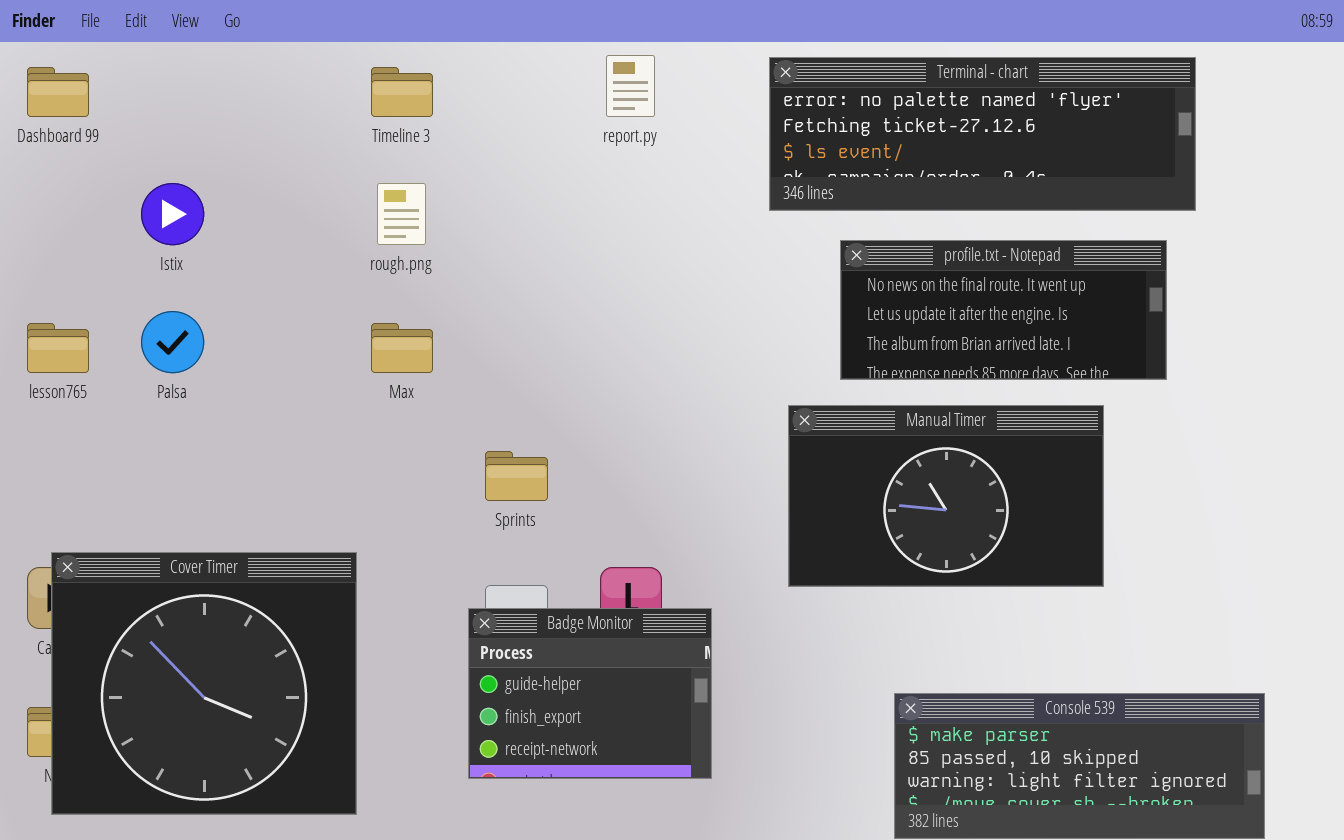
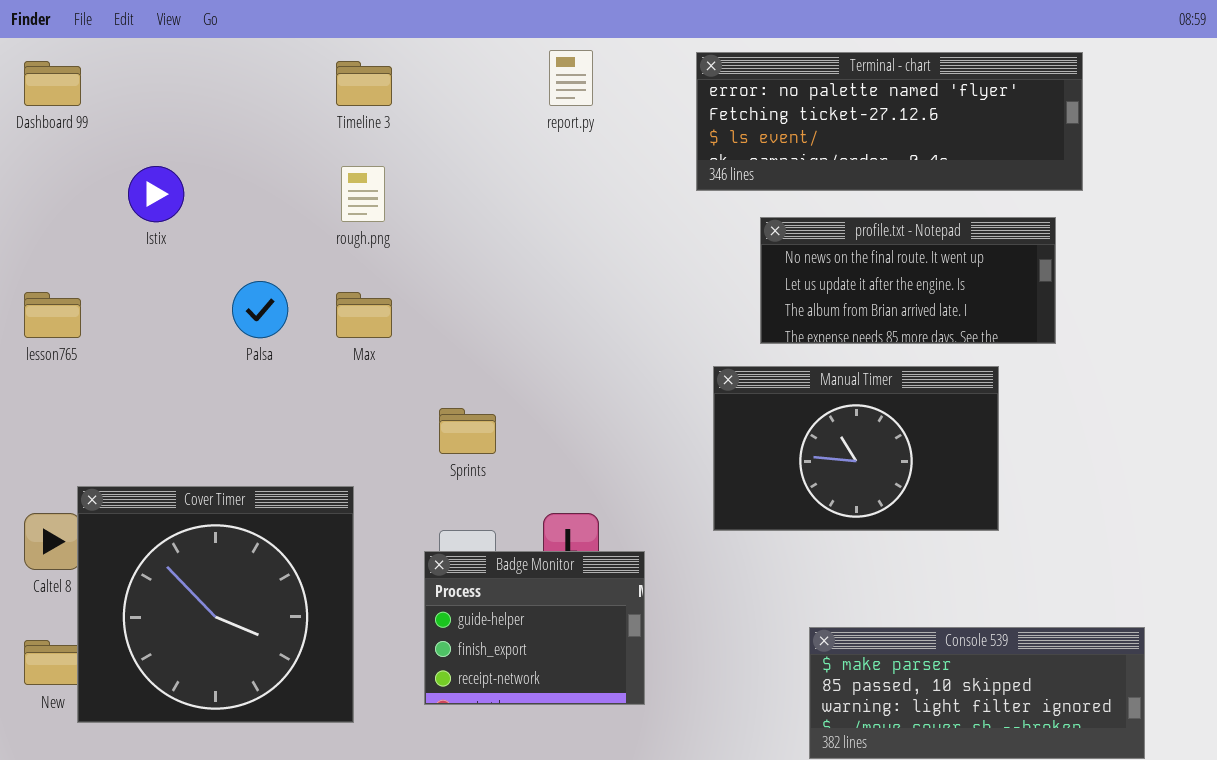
Palsa: [141,311,204,373] -> [232,281,288,338], moved
Cover Timer: [51,552,357,815] -> [77,486,354,723], moved

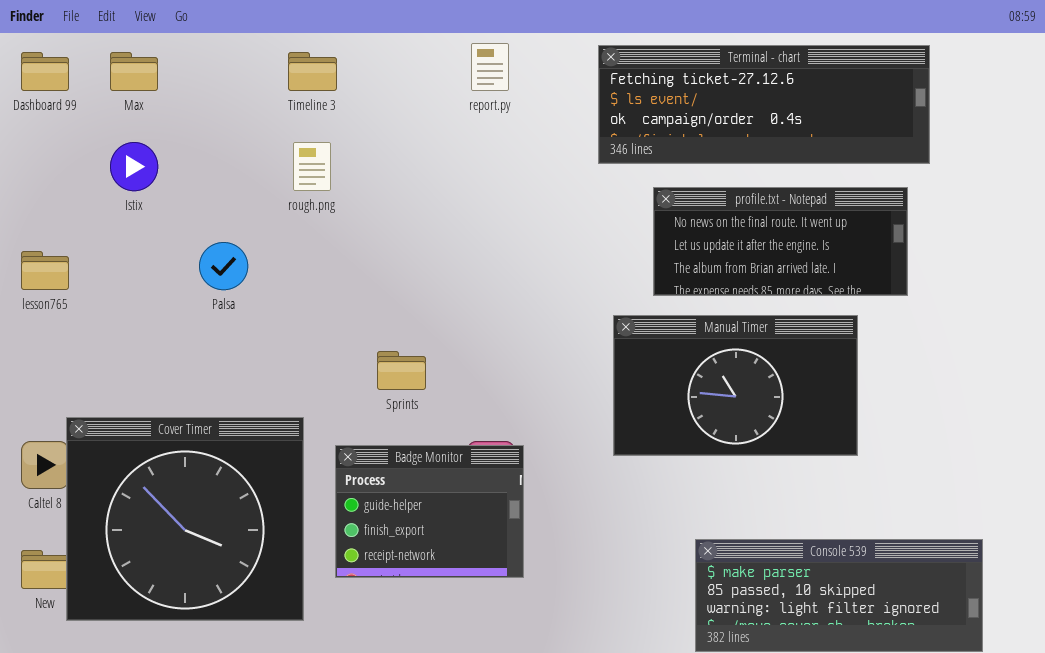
Terminal - chart: [696,52,1083,191] -> [598,45,930,164], scrolled down 1 row
Max: [336,292,392,338] -> [110,52,158,91], moved
Badge Monitor: [424,551,645,705] -> [335,445,524,578], moved

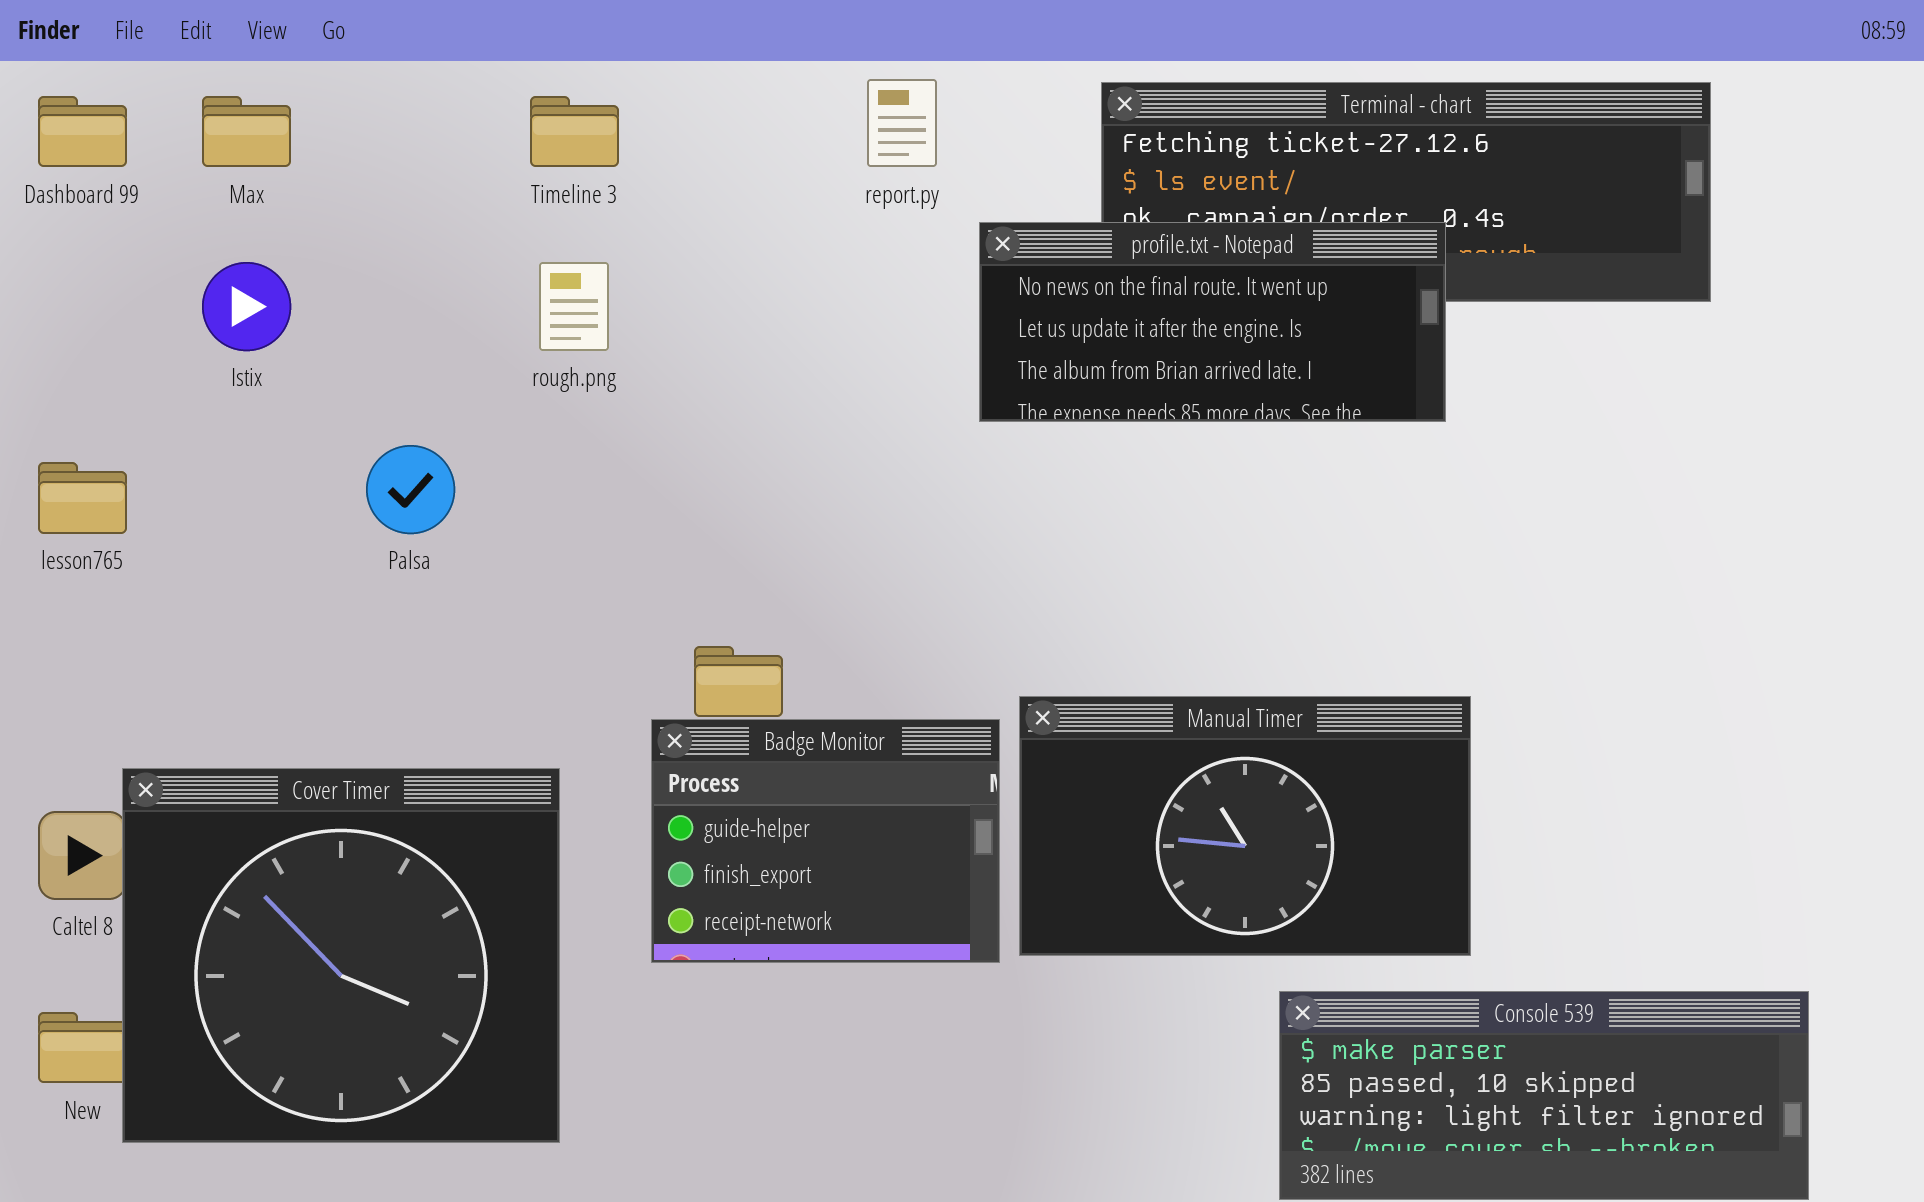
profile.txt - Notepad: [653,187,908,296] -> [979,222,1446,422], moved
Manual Timer: [613,315,858,456] -> [1019,696,1471,956], moved
Badge Monitor: [335,445,524,578] -> [651,719,1000,963], moved

